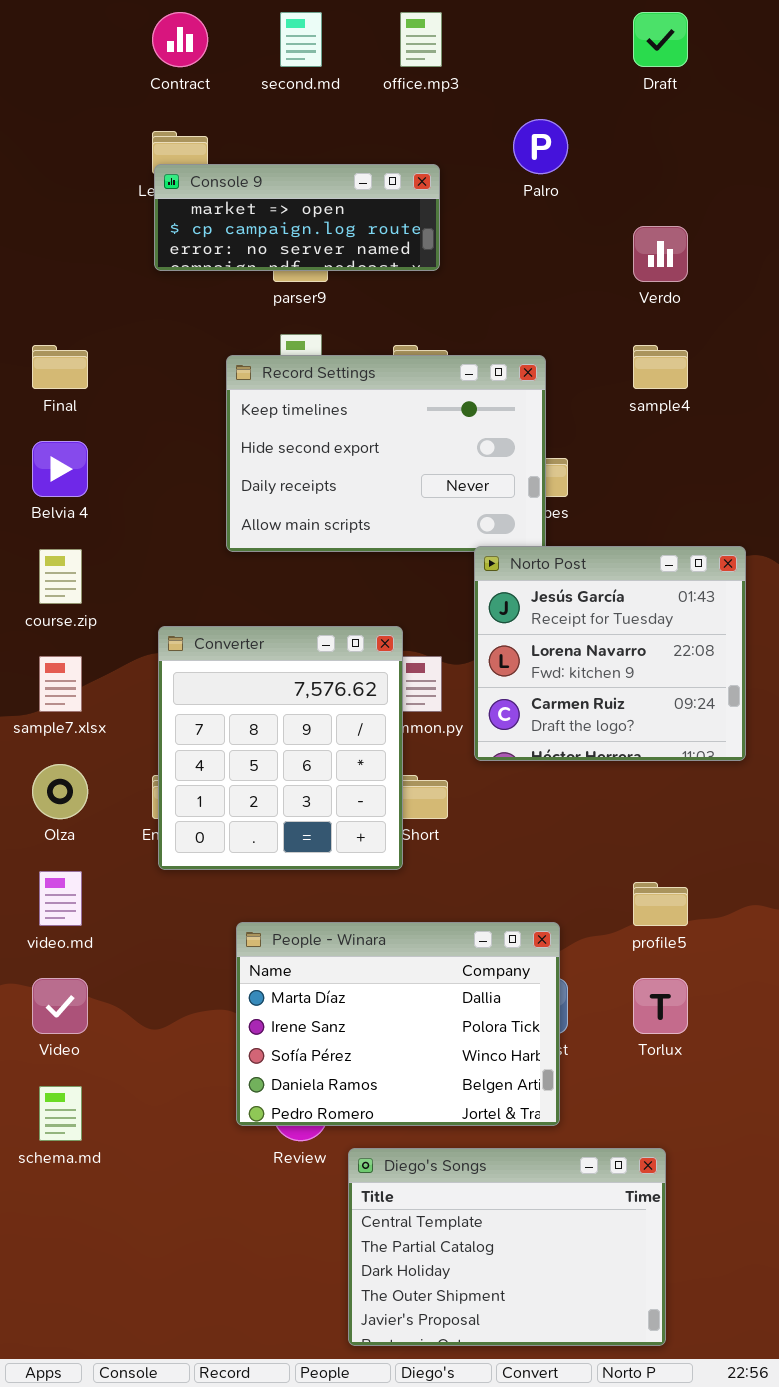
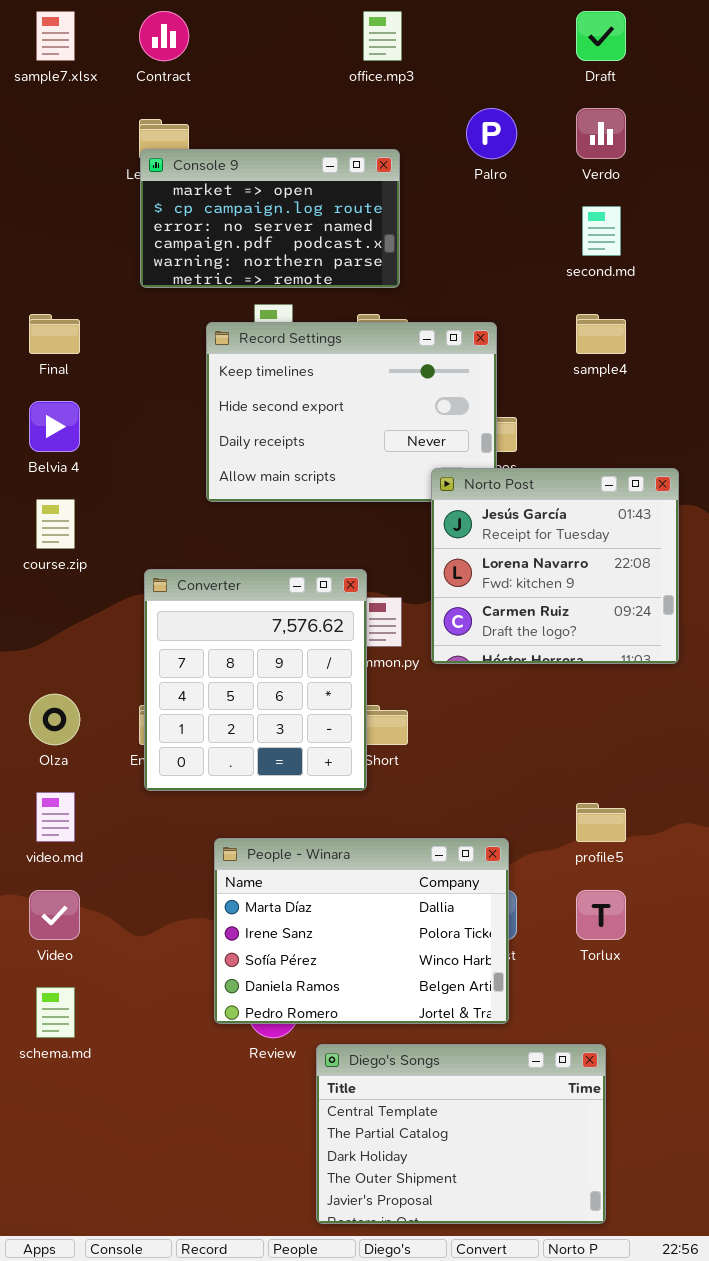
second.md: [280,12,322,67] -> [582,206,621,256], moved
Console 9: [154,164,440,271] -> [140,149,400,288], resized
Verdo: [633,226,688,282] -> [576,108,626,159], moved
Norto Post: [474,546,746,761] -> [431,468,679,664], moved
sample7.xlsx: [39,656,82,712] -> [36,11,75,61], moved

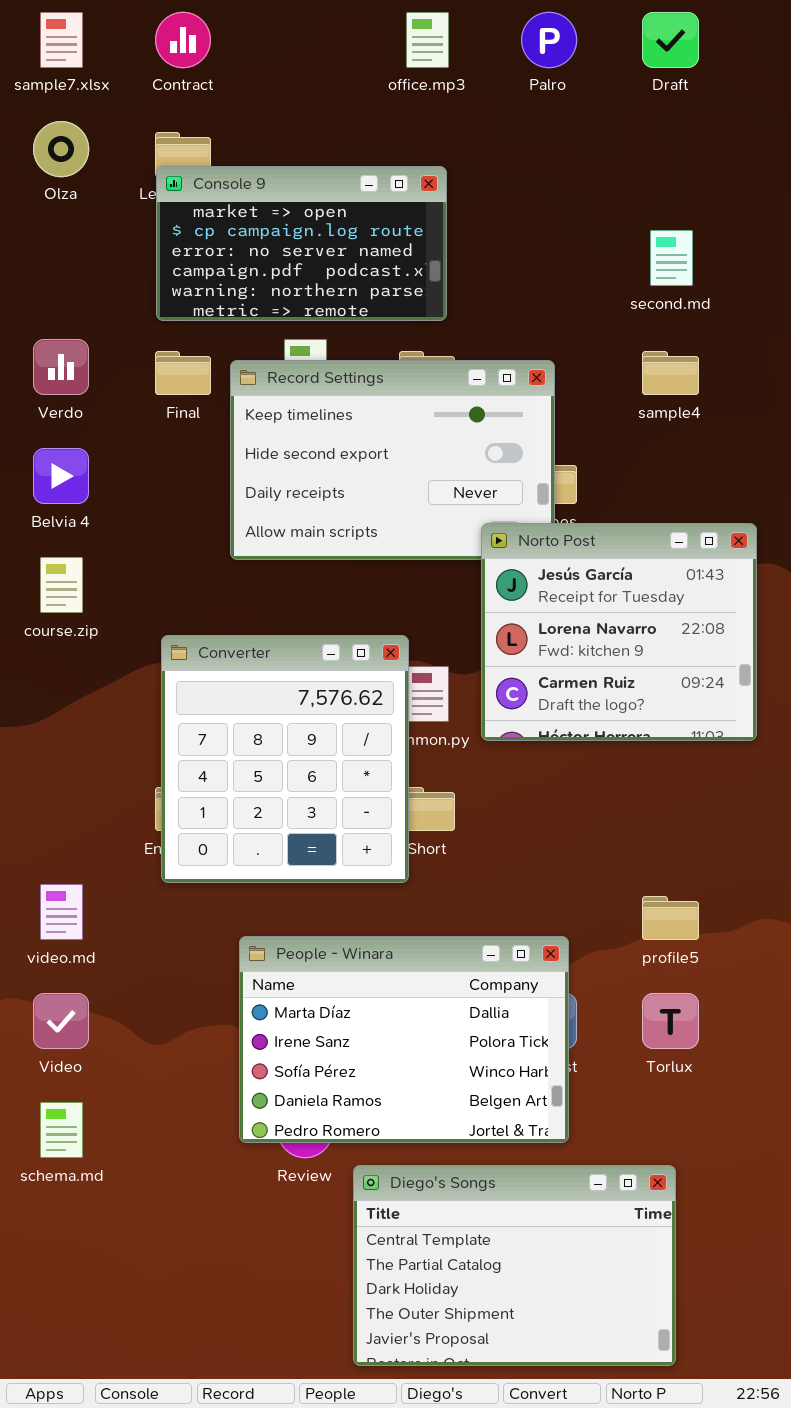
Palro: [466,108,517,159] -> [521,12,577,68], moved
Verdo: [576,108,626,159] -> [33,339,89,395], moved
Final: [29,314,80,354] -> [155,351,211,395], moved
Olza: [29,694,80,745] -> [33,121,89,177], moved

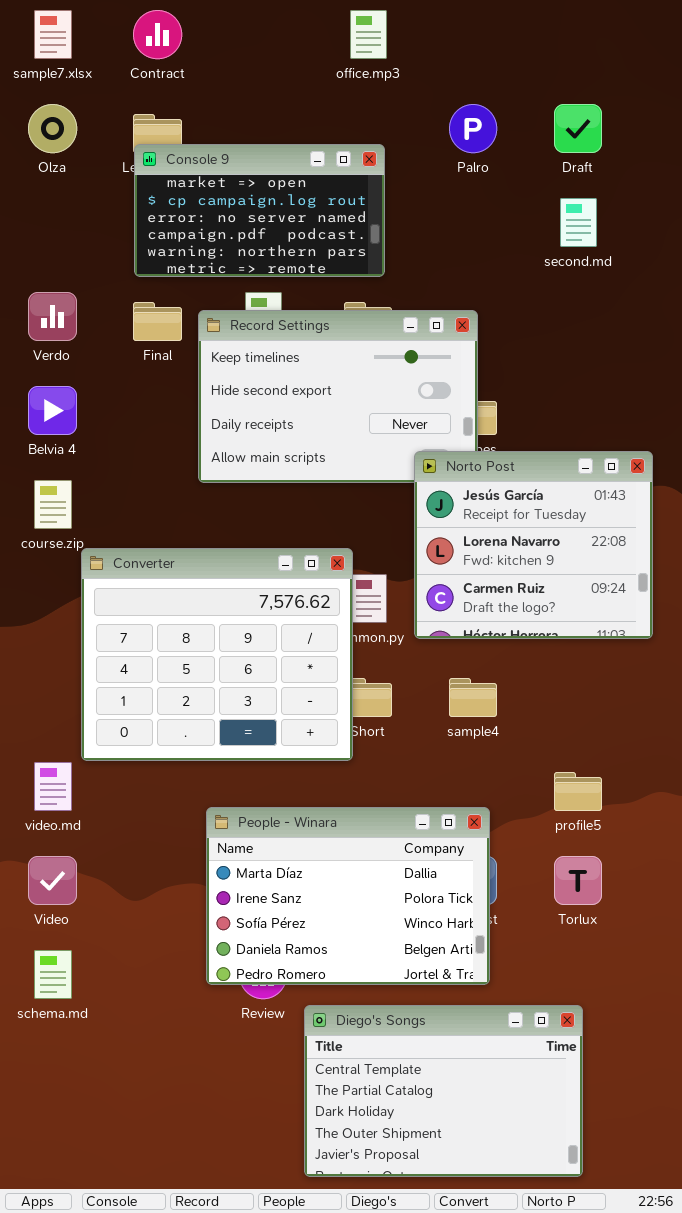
Palro: [521,12,577,68] -> [449,104,497,153], moved
Draft: [642,12,699,68] -> [554,104,602,153], moved
sample4: [642,351,699,395] -> [449,678,497,717], moved
Converter: [161,635,409,883] -> [81,548,353,761], resized

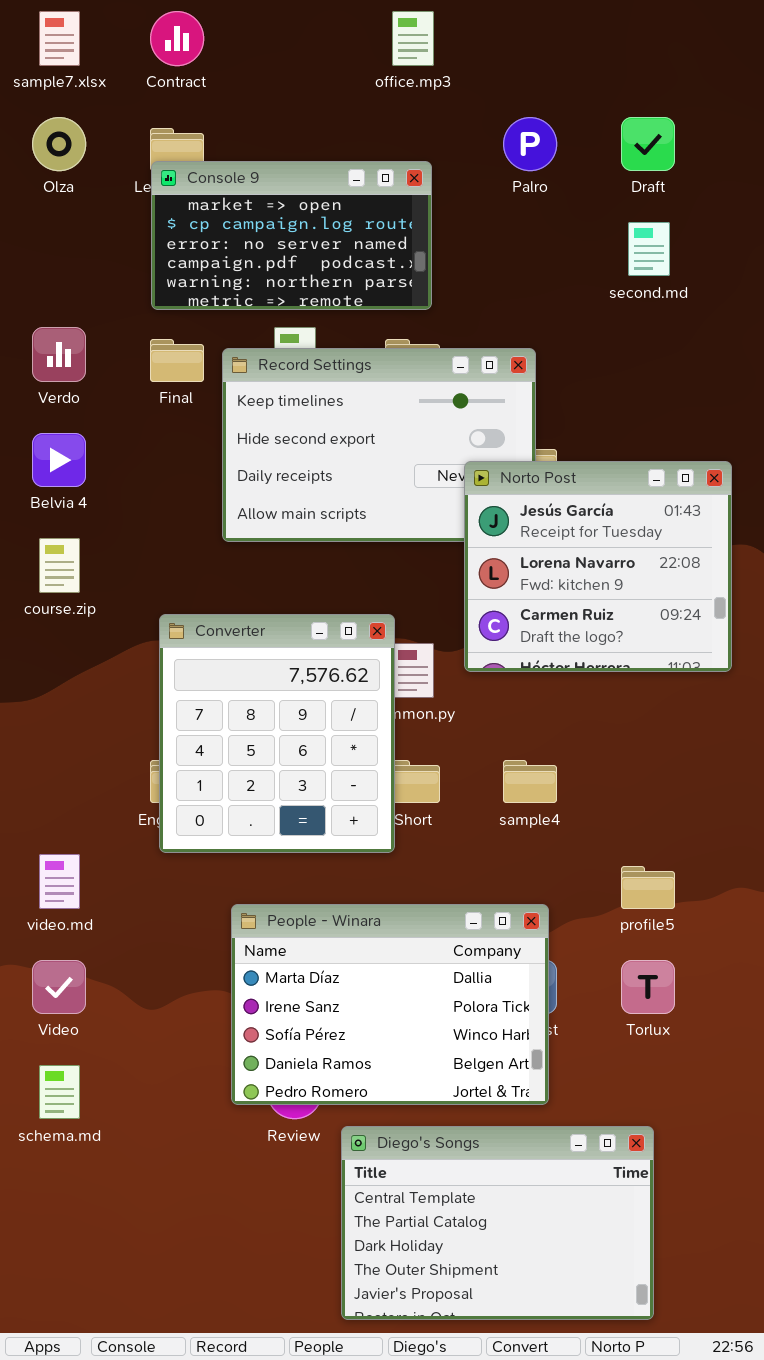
Norto Post: [414,451,653,639] -> [464,461,732,672], moved
Converter: [81,548,353,761] -> [159,614,395,853], resized

